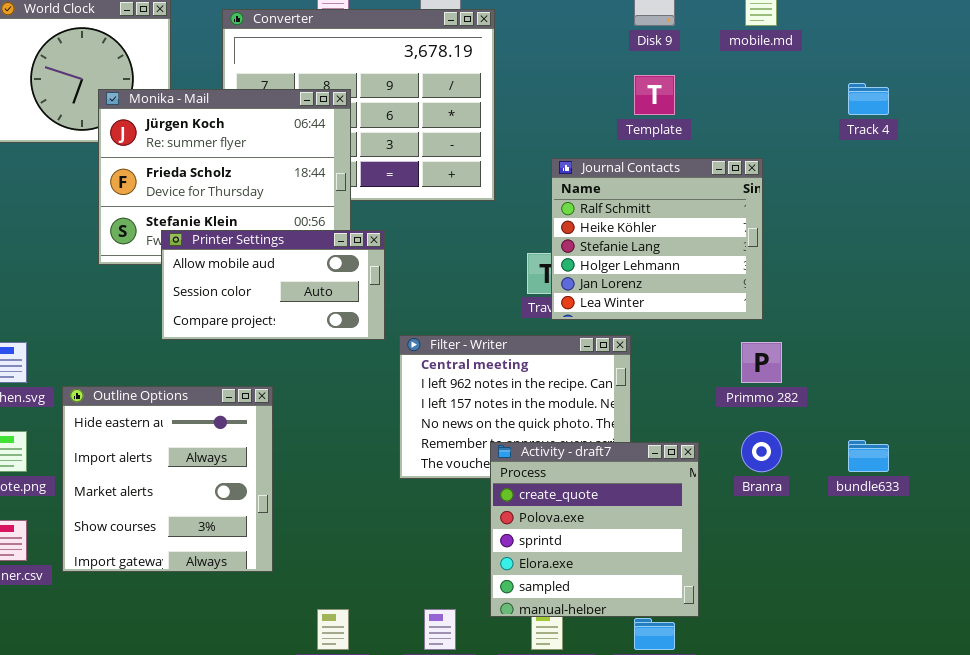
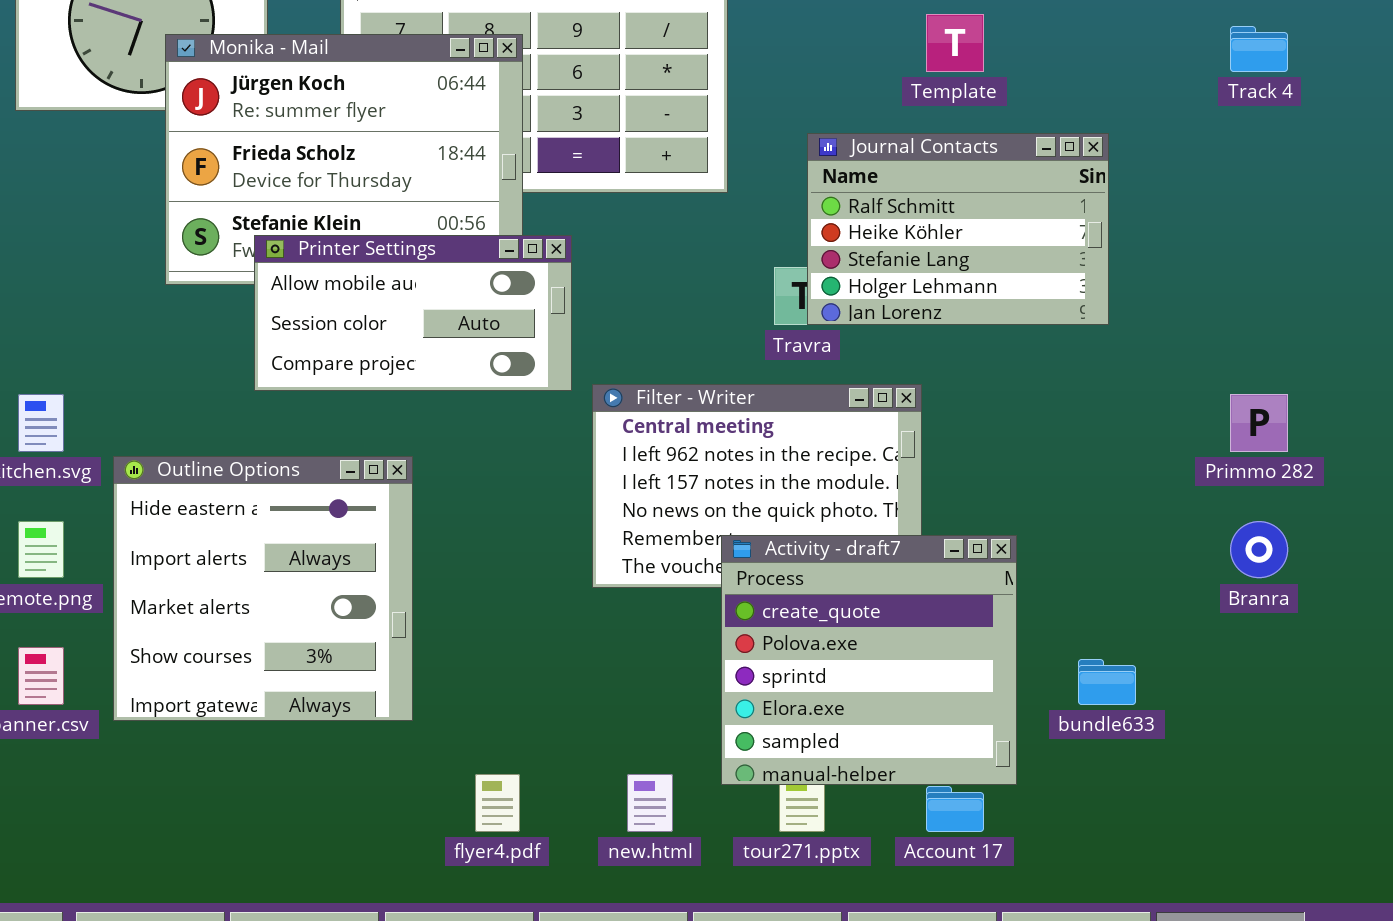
Journal Contacts: [551,158,763,320] -> [807,133,1109,325], resized
Primmo 282: [741,342,782,383] -> [1230,394,1288,452], moved
Branra: [741,431,782,472] -> [1230,521,1288,578], moved
bundle633: [848,440,889,472] -> [1078,659,1136,705], moved

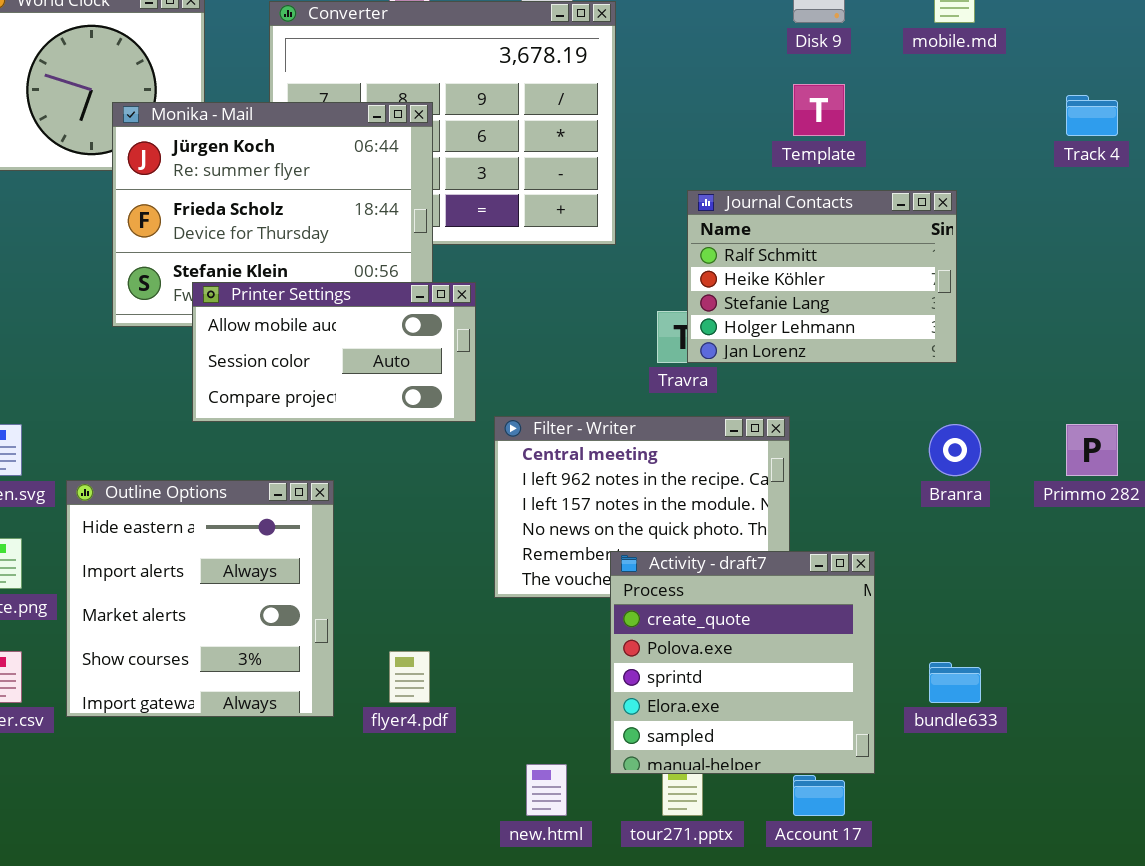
Branra: [1230,521,1288,578] -> [929,424,981,476], moved
flyer4.pdf: [475,774,520,832] -> [389,651,430,703], moved

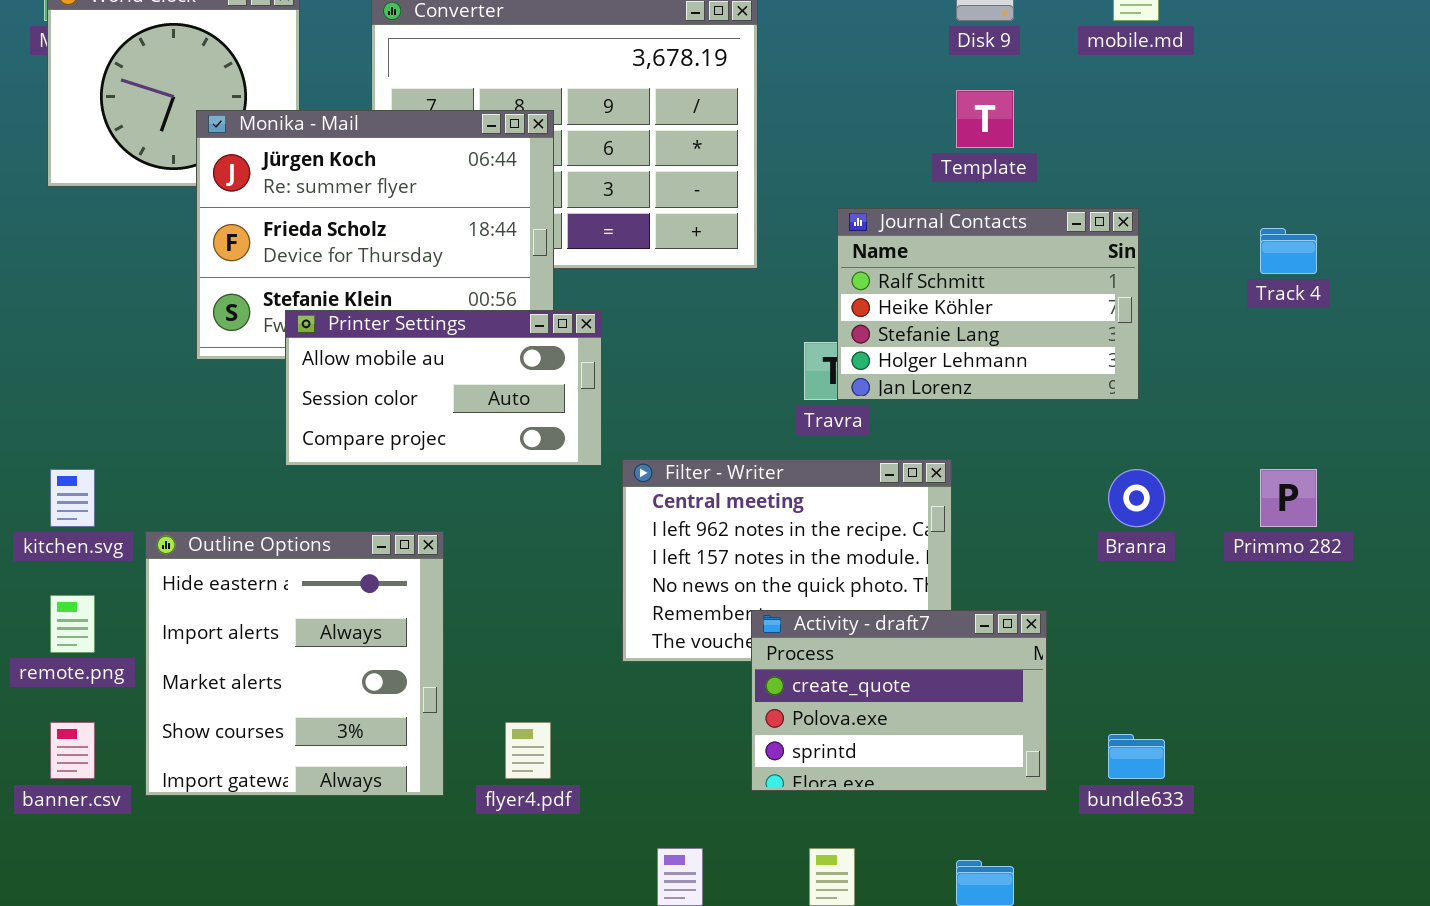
Track 4: [1066,95,1118,136] -> [1260,228,1317,274], moved
Activity - draft7: [610,551,875,774] -> [751,610,1047,791], resized

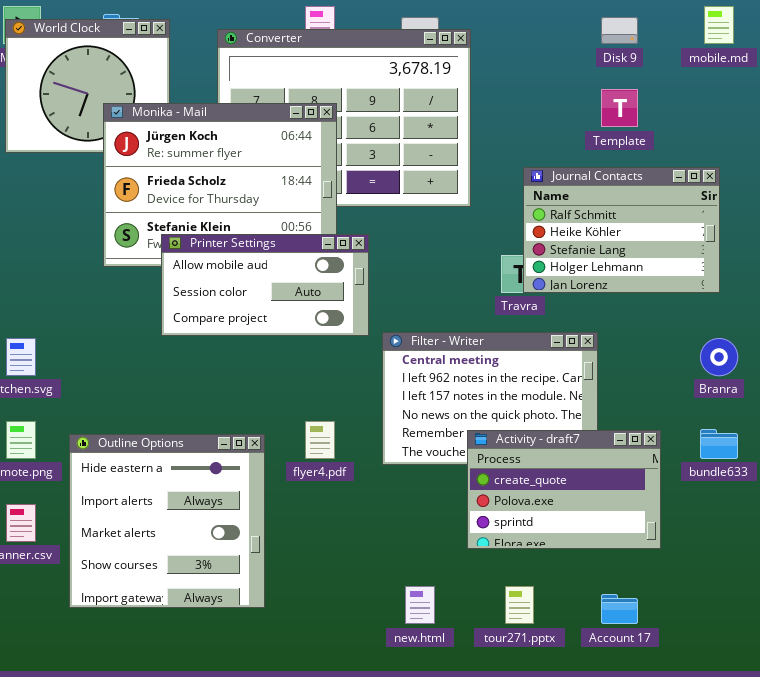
Outline Options: [145,531,444,796] -> [69,434,265,608], moved
flyer4.pdf: [505,722,551,779] -> [305,421,335,459], moved
bundle633: [1108,734,1165,779] -> [700,429,738,459], moved

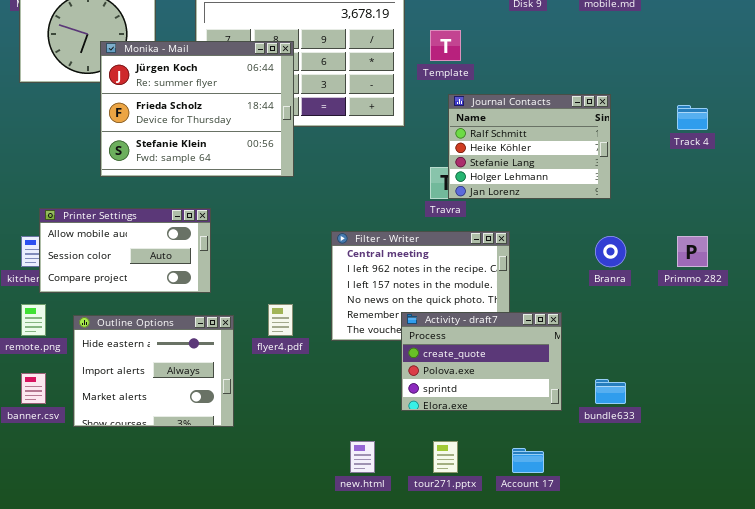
Template: [601,89,638,127] -> [430,30,461,61], moved
Printer Settings: [161,234,369,336] -> [39,208,211,293], moved
bundle633: [700,429,738,459] -> [595,379,626,404], moved
Outline Options: [69,434,265,608] -> [73,315,234,427], resized

